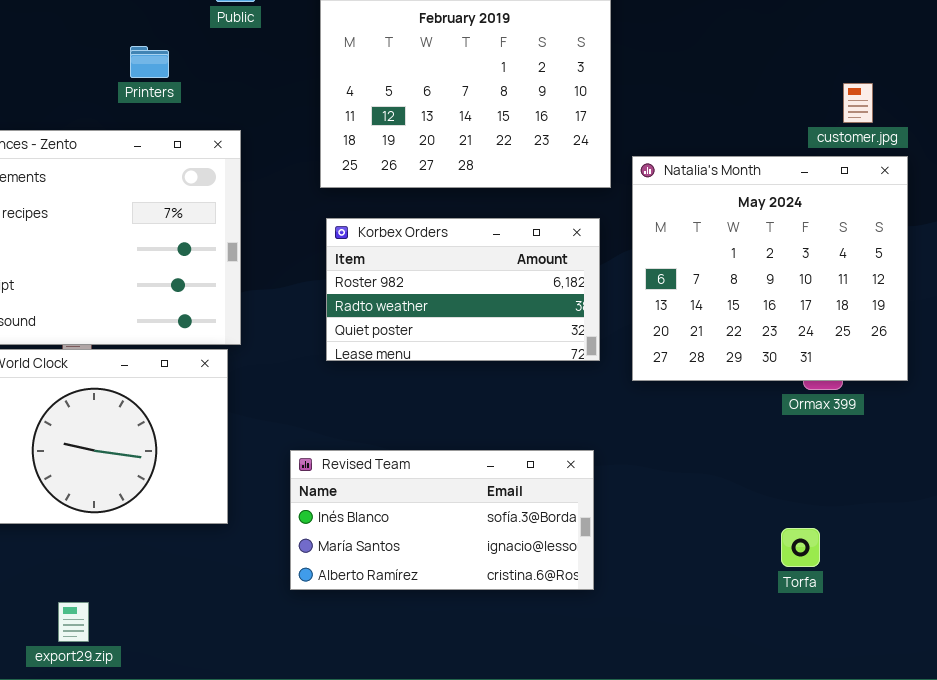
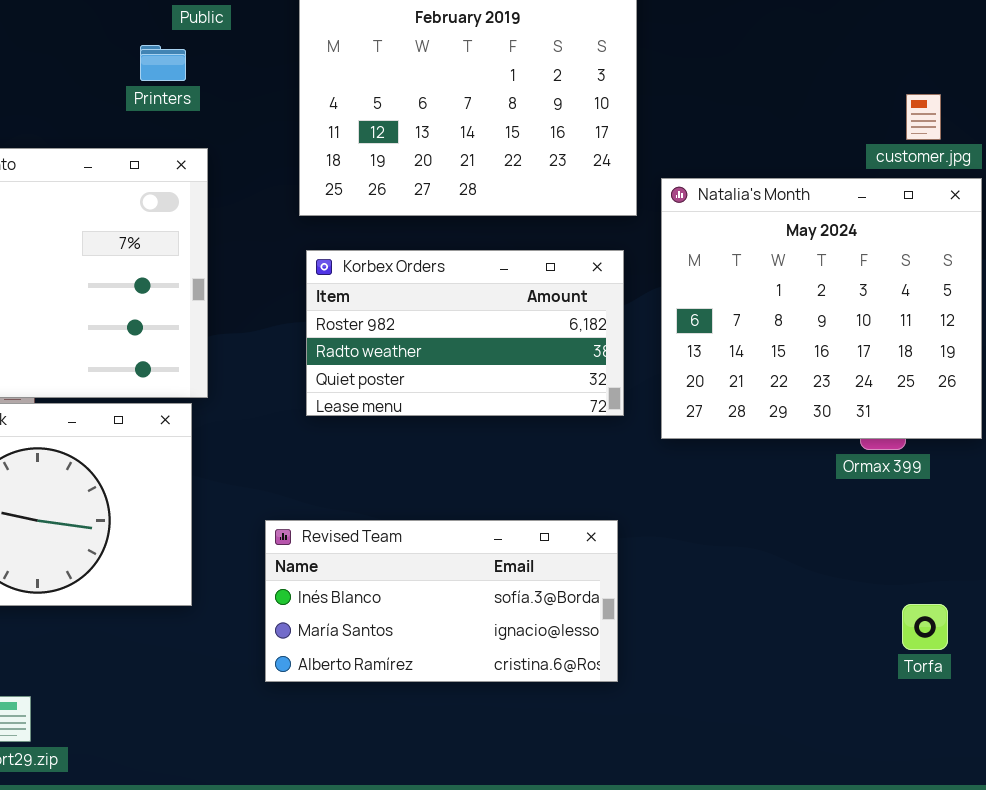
Printers: [130,46,169,78] -> [140,45,186,81], moved
Torfa: [781,528,820,567] -> [902,604,948,650], moved

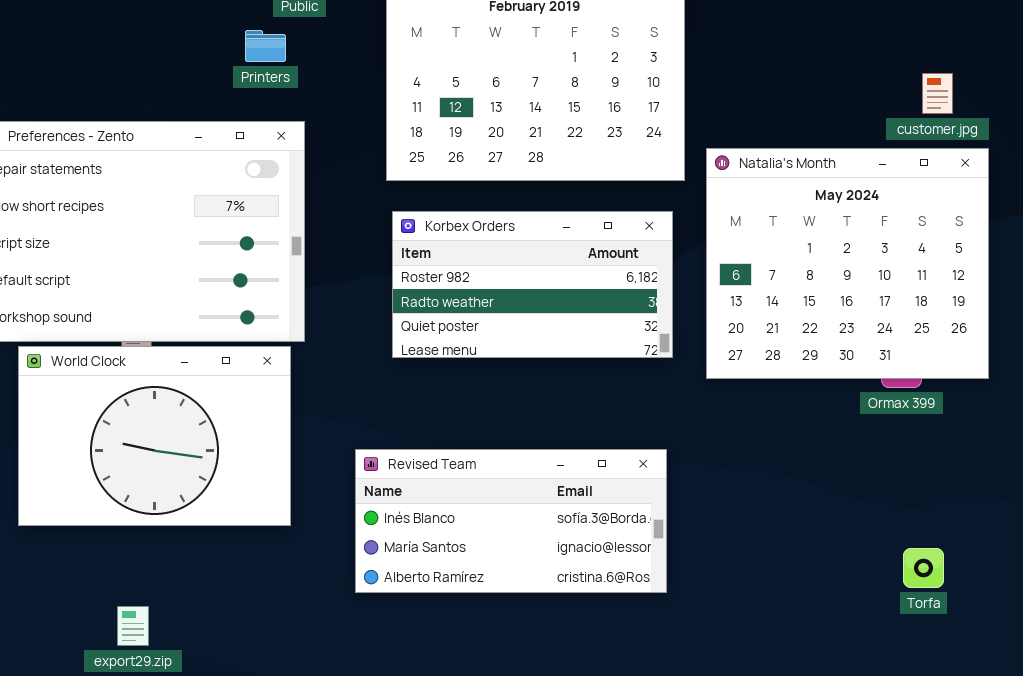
Torfa: [902,604,948,650] -> [903,548,944,588], moved

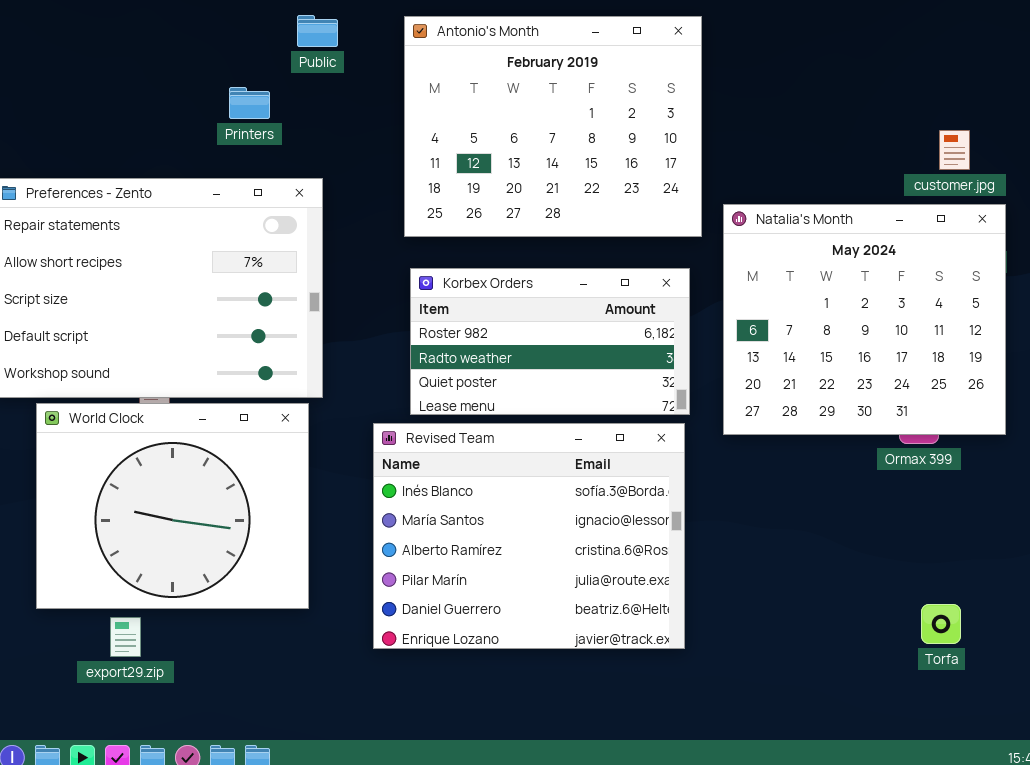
Printers: [245,30,286,62] -> [229,87,270,119], moved
World Clock: [18,346,291,526] -> [36,403,309,609], resized
Revised Team: [355,449,667,593] -> [373,423,685,649], resized
export29.zip: [117,606,149,646] -> [110,617,141,657], moved

